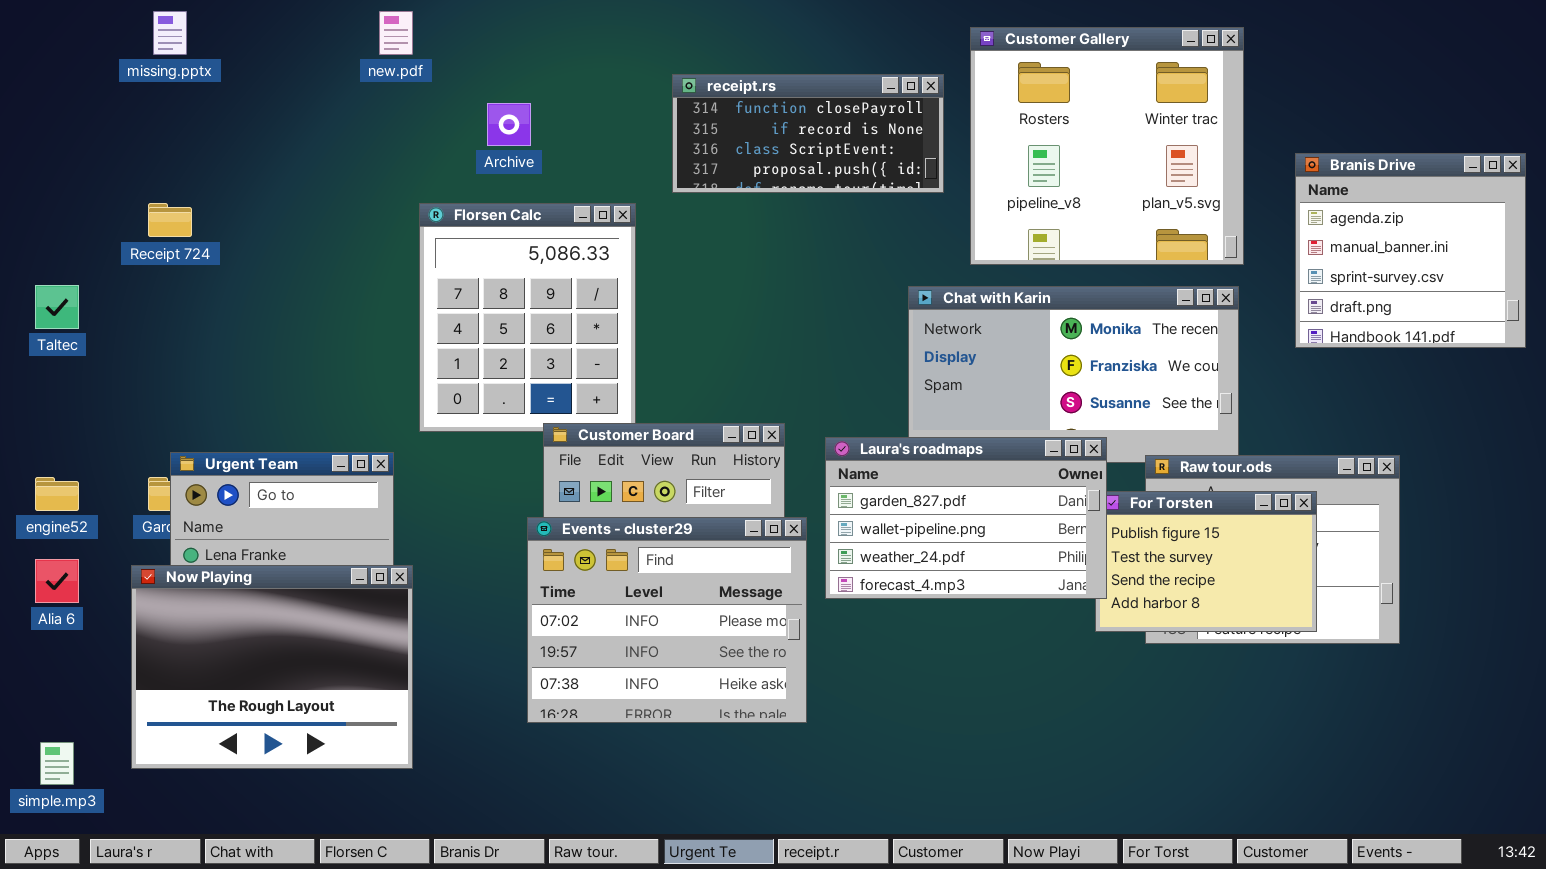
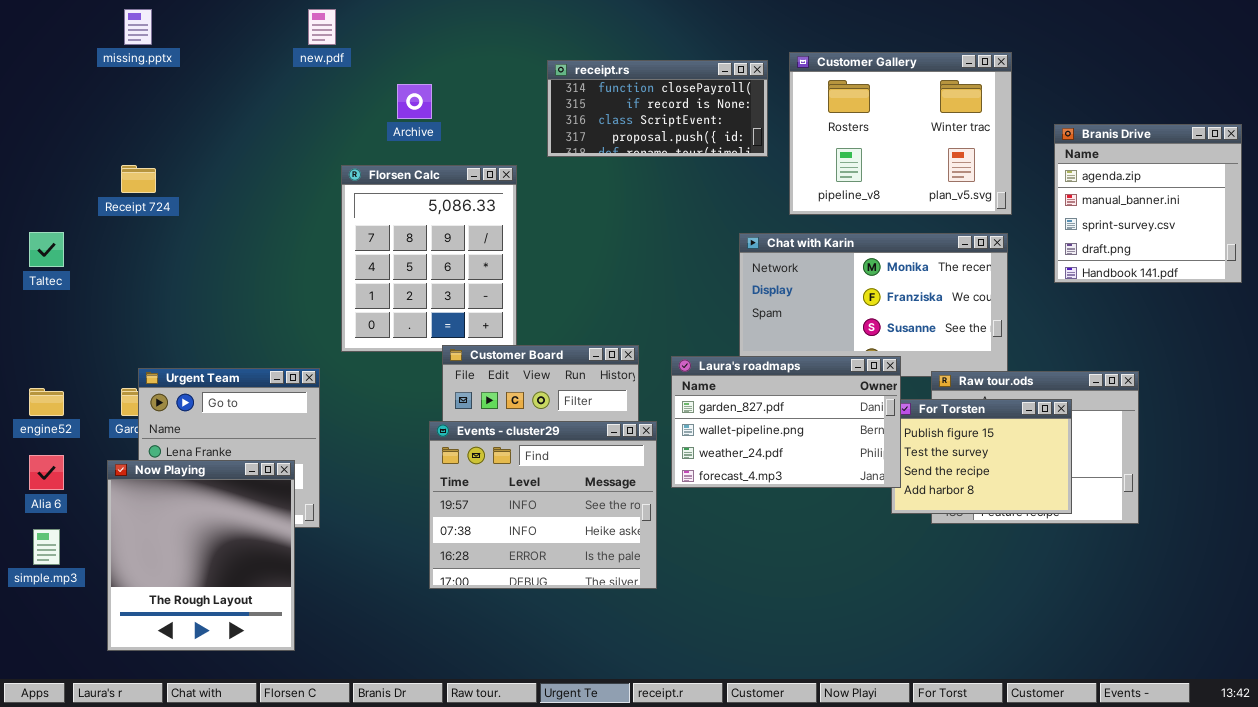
Customer Gallery: [970,27,1244,265] -> [789,52,1012,215], resized
Events - cluster29: [527,517,807,723] -> [429,421,657,589], scrolled down 1 row
Now Playing: [131,565,413,769] -> [107,460,295,651], resized
simple.mp3: [40,742,74,785] -> [33,529,60,565], moved

